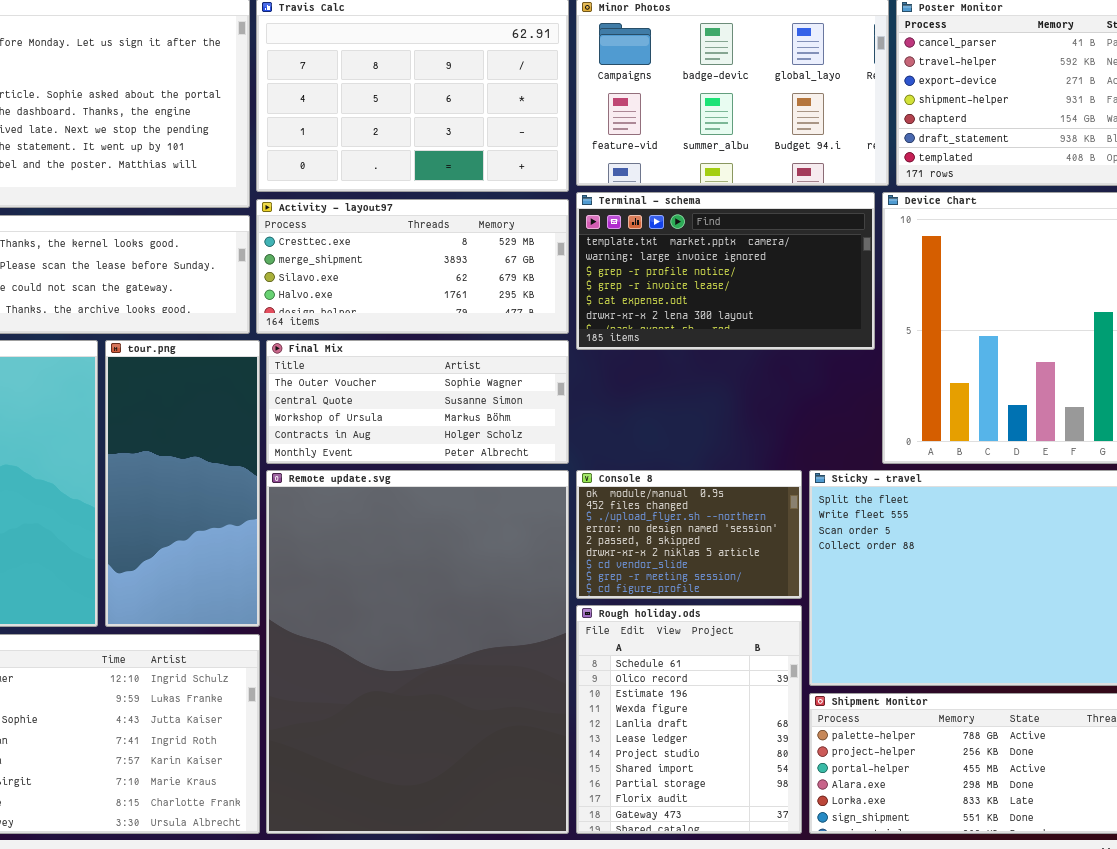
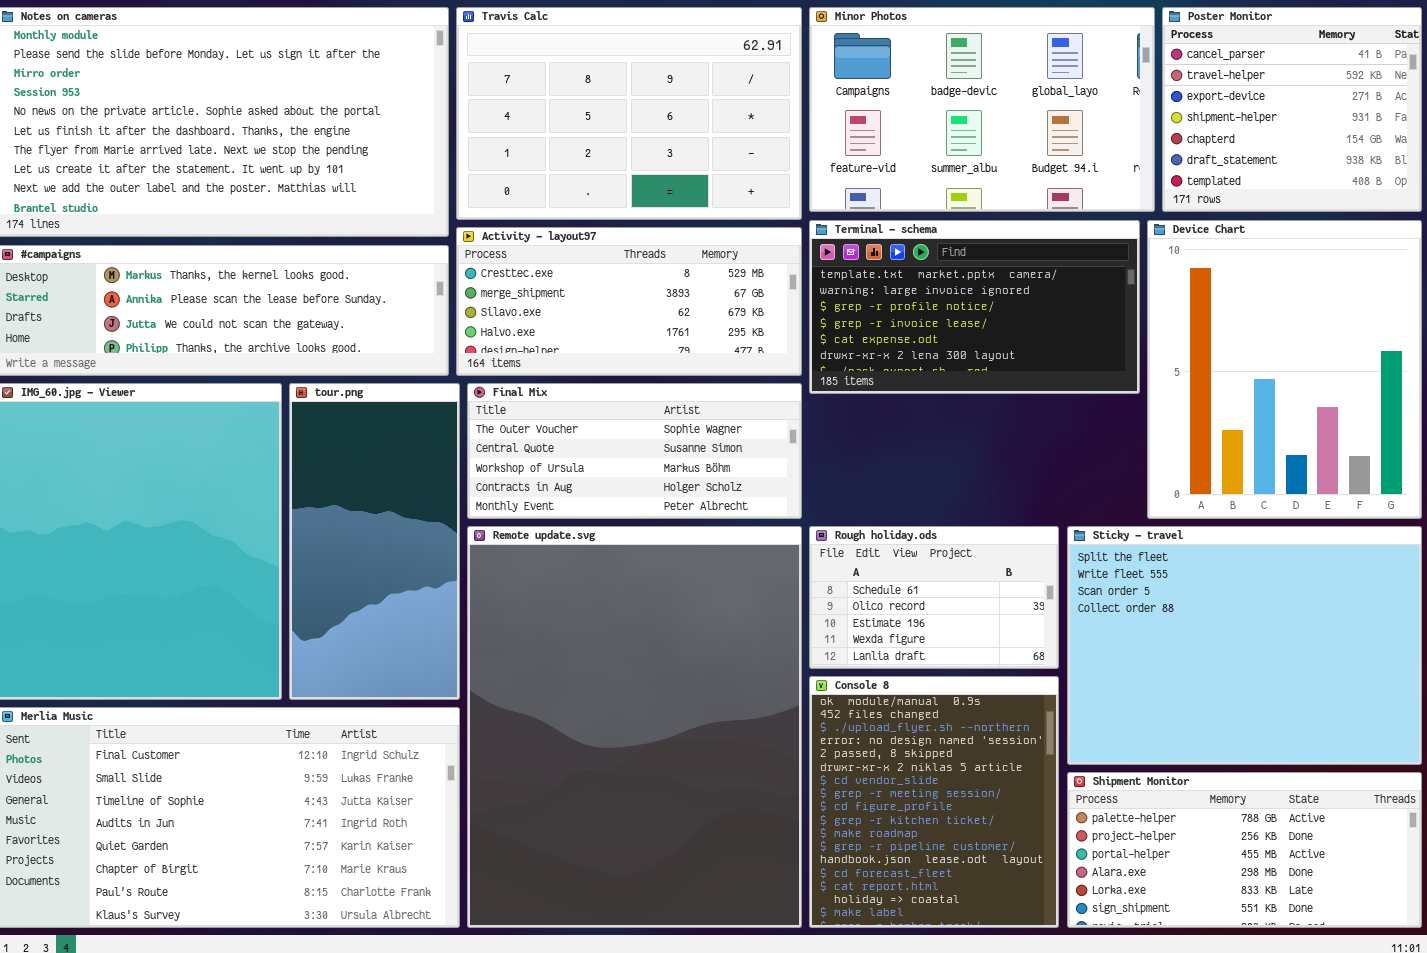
Console 8: [576,470,802,599] -> [809,676,1059,928], moved, resized
Rough holiday.ods: [576,605,802,834] -> [809,526,1059,669], moved, resized

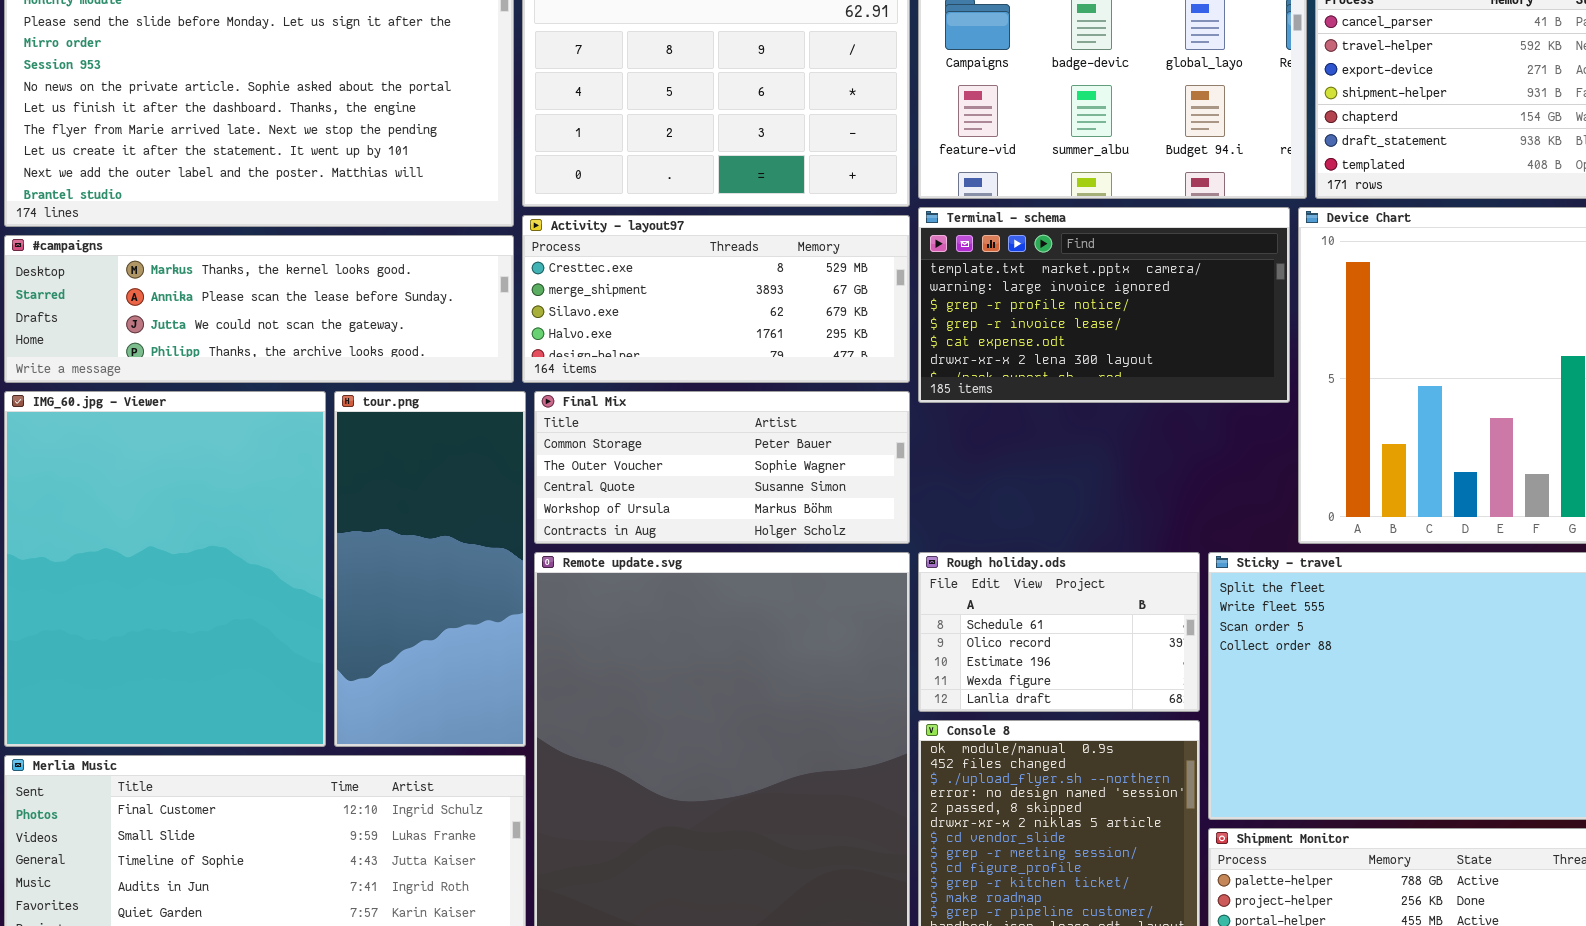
Final Mix: [467,383,802,519] -> [534,391,910,544], scrolled up 1 row

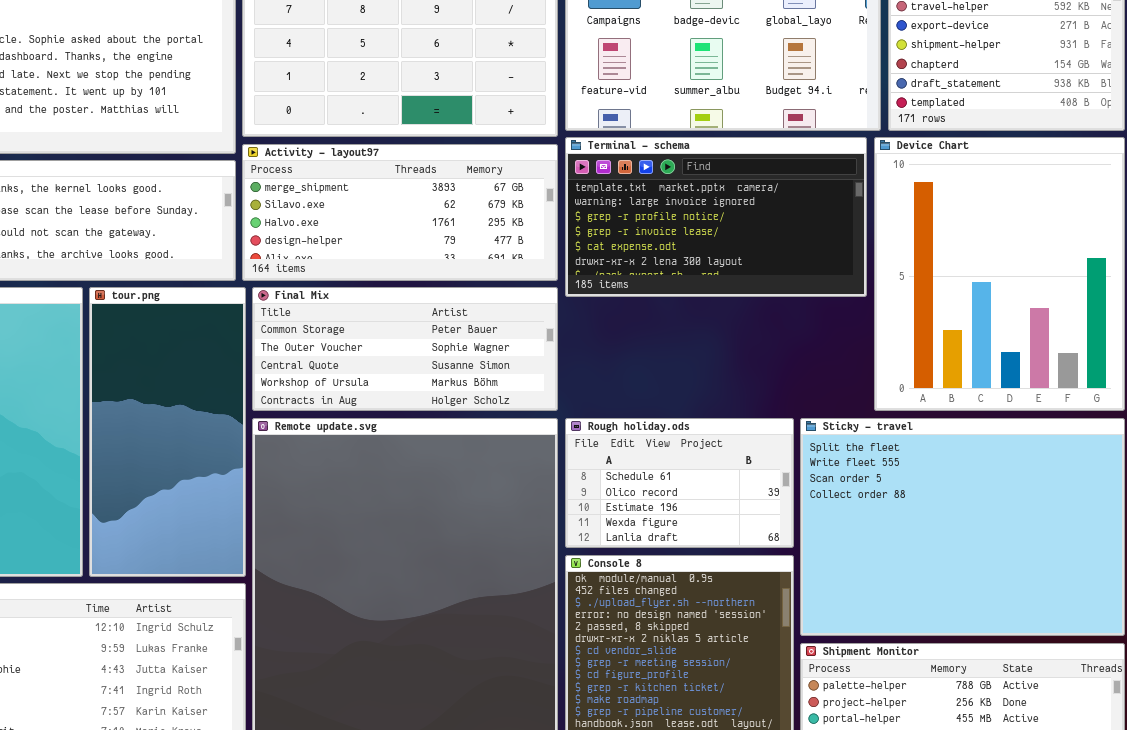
Activity - layout97: [522,215,910,383] -> [242,144,558,281], scrolled down 1 row

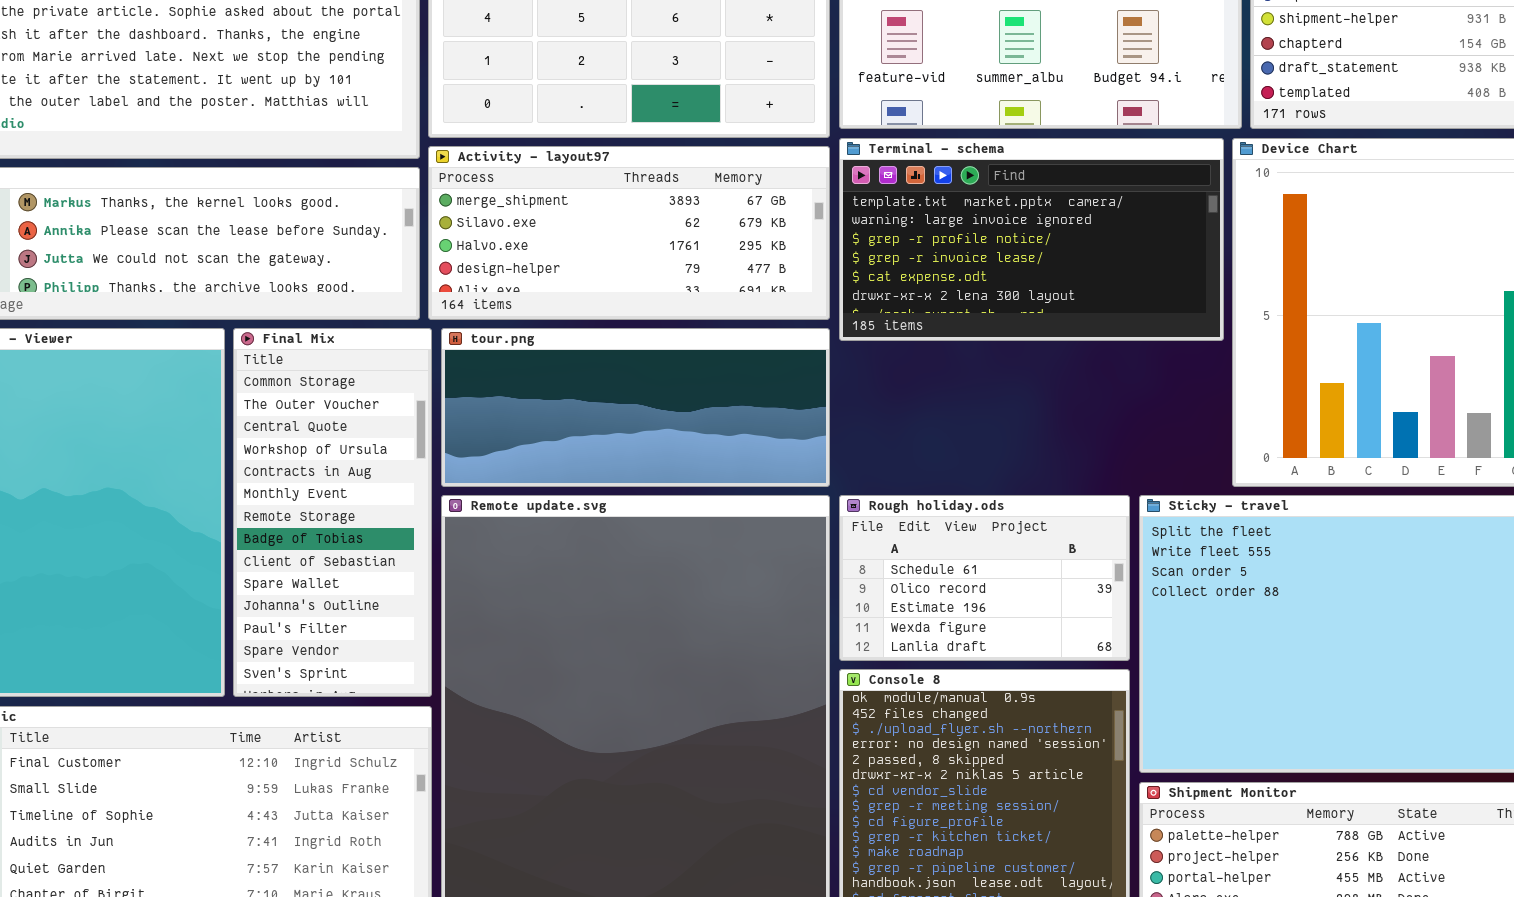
tour.png: [89,287,246,577] -> [441,328,830,487], moved, resized
Final Mix: [252,287,558,411] -> [233,328,432,697], moved, resized

